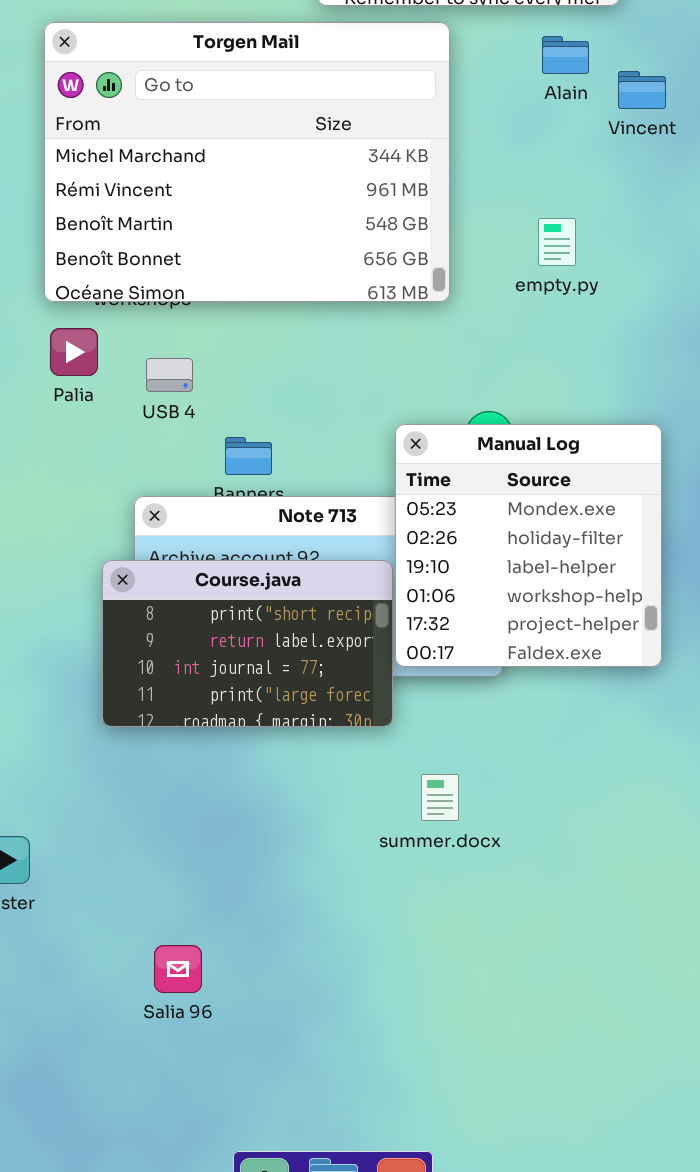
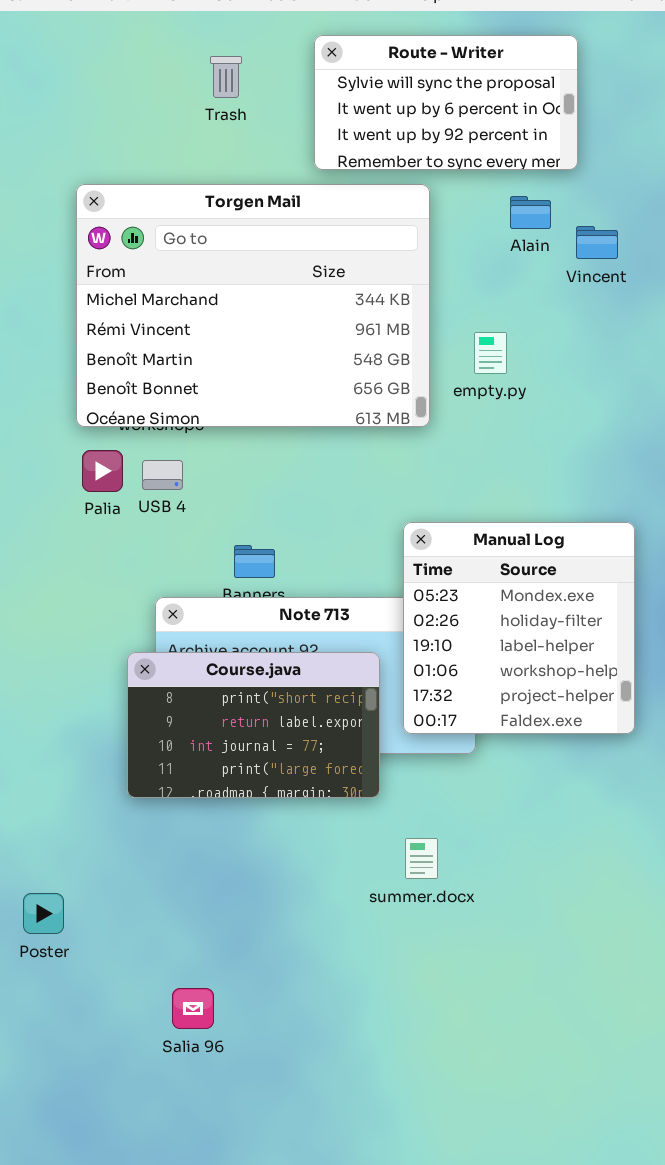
empty.py: [538,218,576,266] -> [474,332,507,374], moved
USB 4: [146,358,193,392] -> [142,460,183,490], moved
Manual Log: [395,424,662,667] -> [403,522,635,734], moved

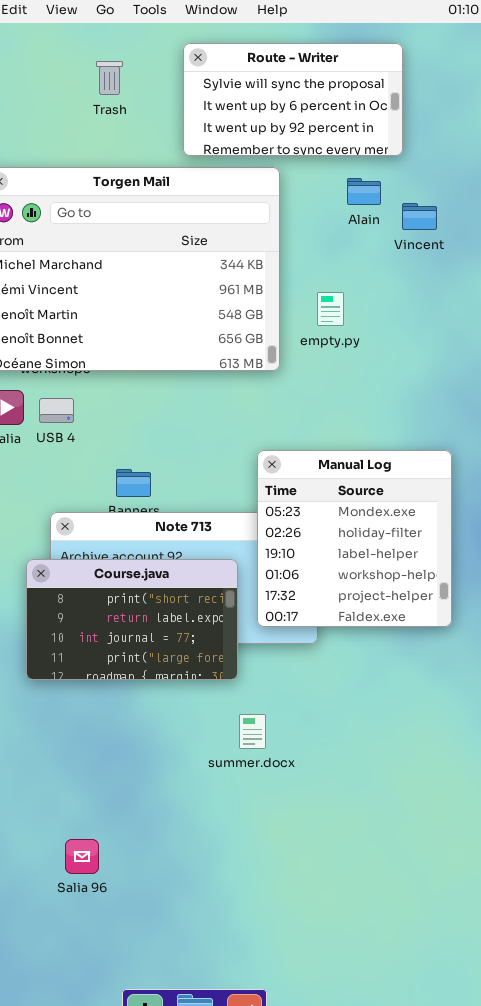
summer.docx: [405,838,438,879] -> [239,714,266,749], moved

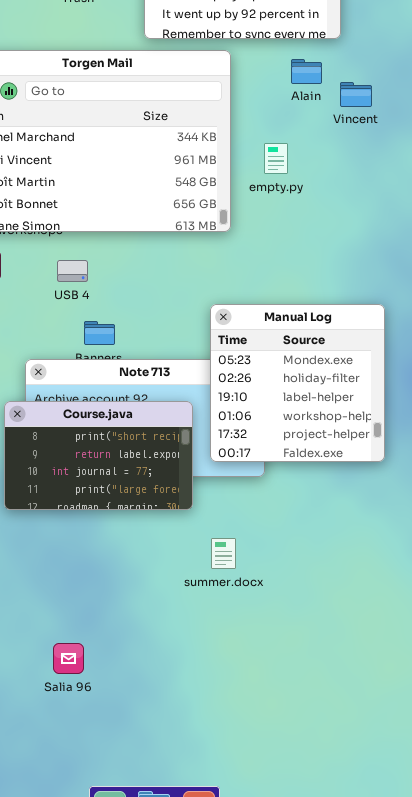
empty.py: [317,292,344,326] -> [264,143,288,174], moved
USB 4: [39,398,74,423] -> [57,260,88,282], moved
summer.docx: [239,714,266,749] -> [211,538,236,569], moved
Salia 96: [65,839,99,874] -> [53,643,84,674], moved

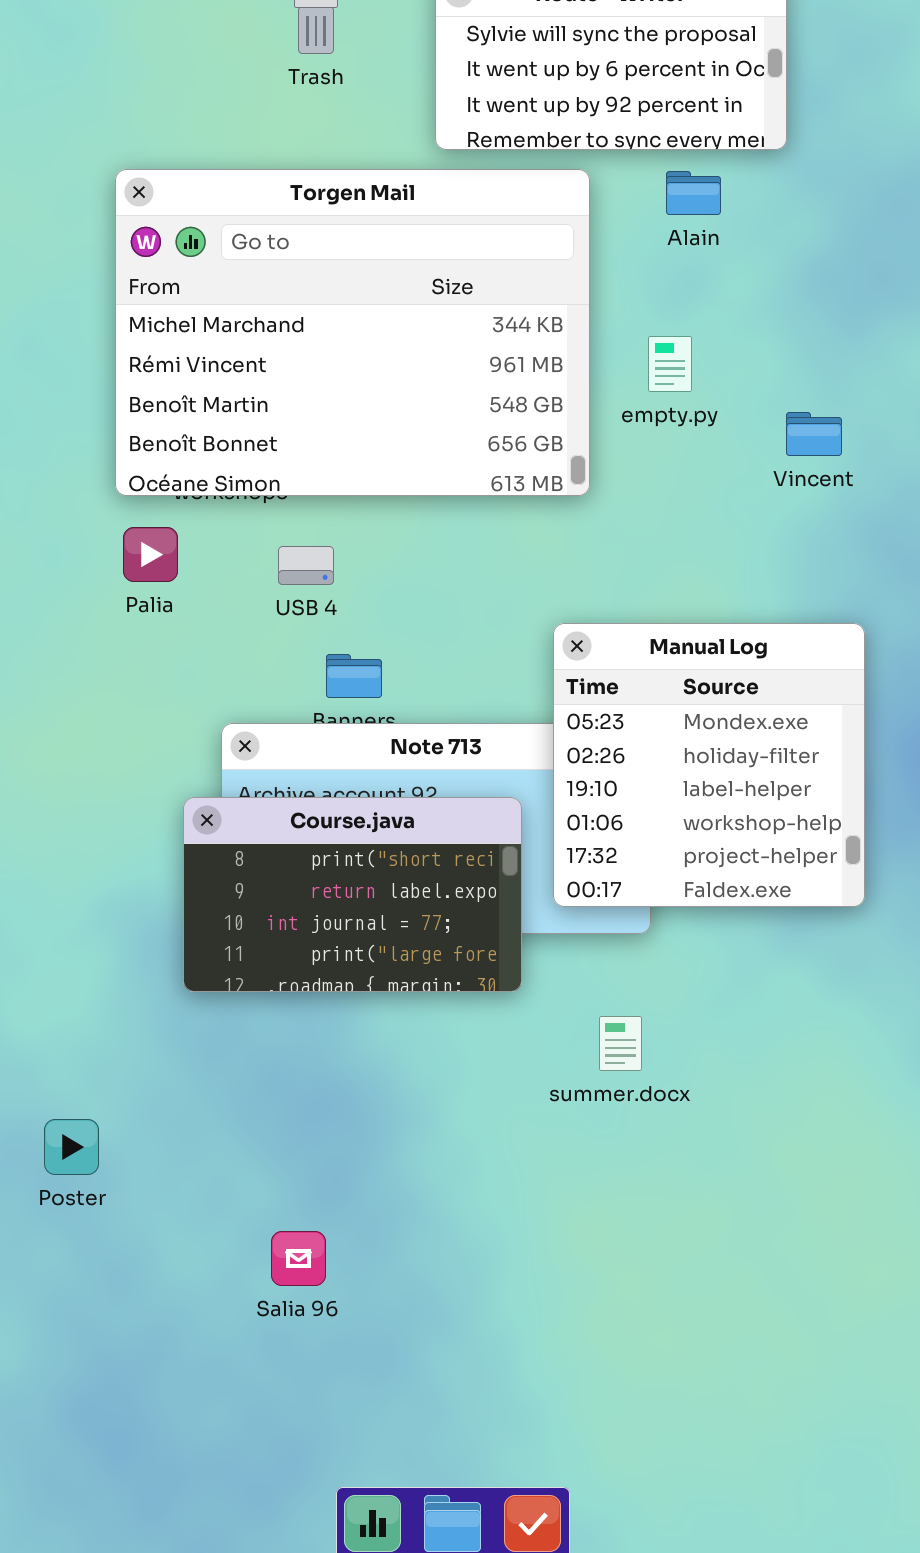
Alain: [291,59,322,84] -> [666,171,721,215], moved
Vincent: [340,82,372,107] -> [786,412,842,456], moved
summer.docx: [211,538,236,569] -> [599,1016,642,1071], moved

